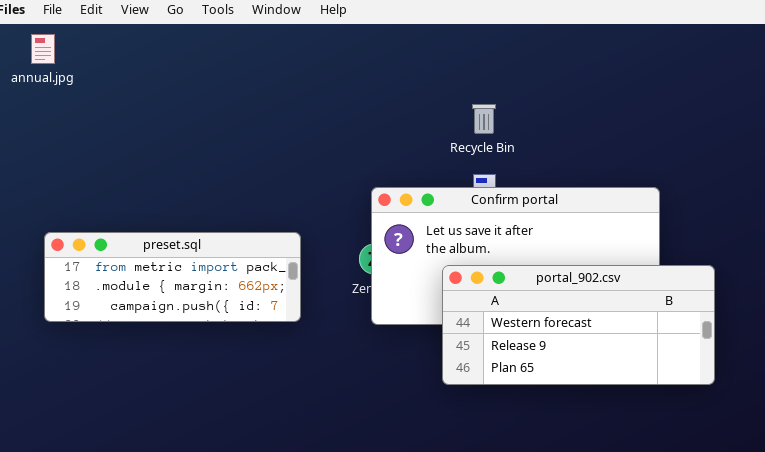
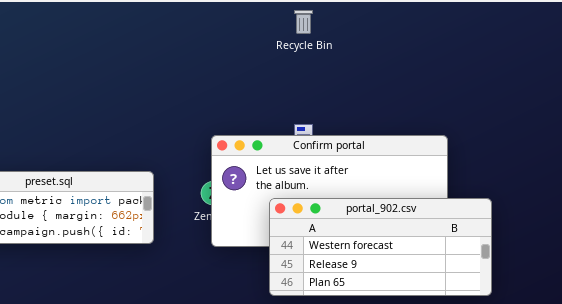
Recycle Bin: [472,104,496,134] -> [294,10,313,34], moved

